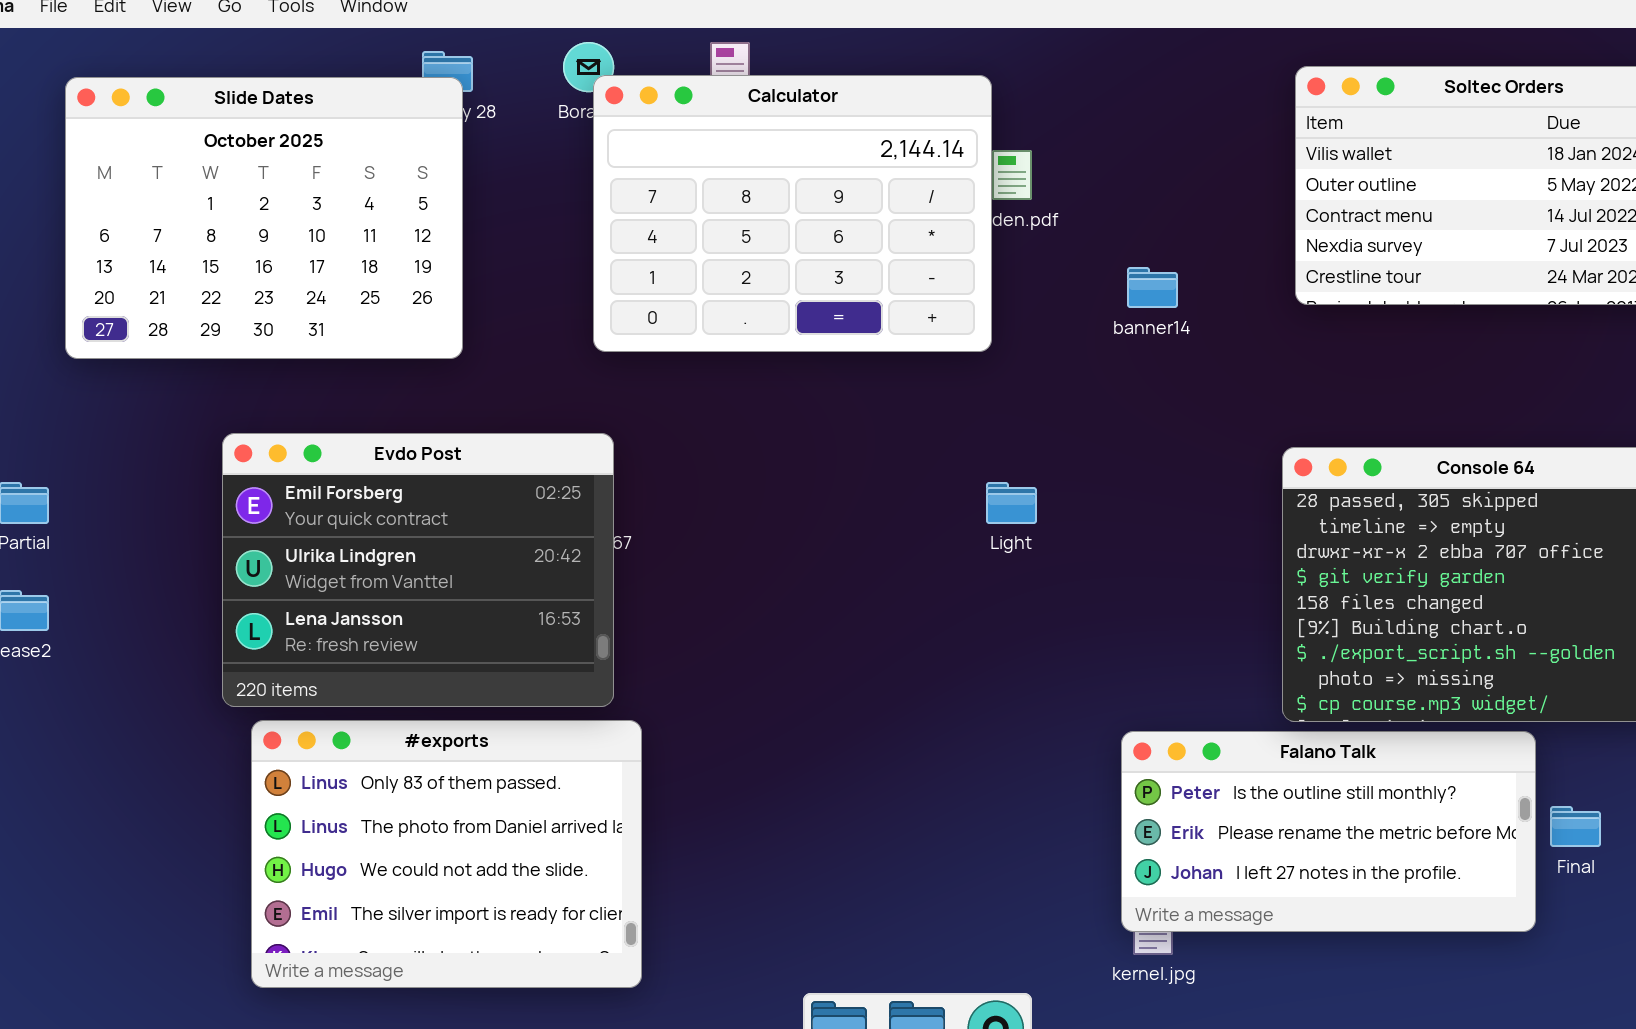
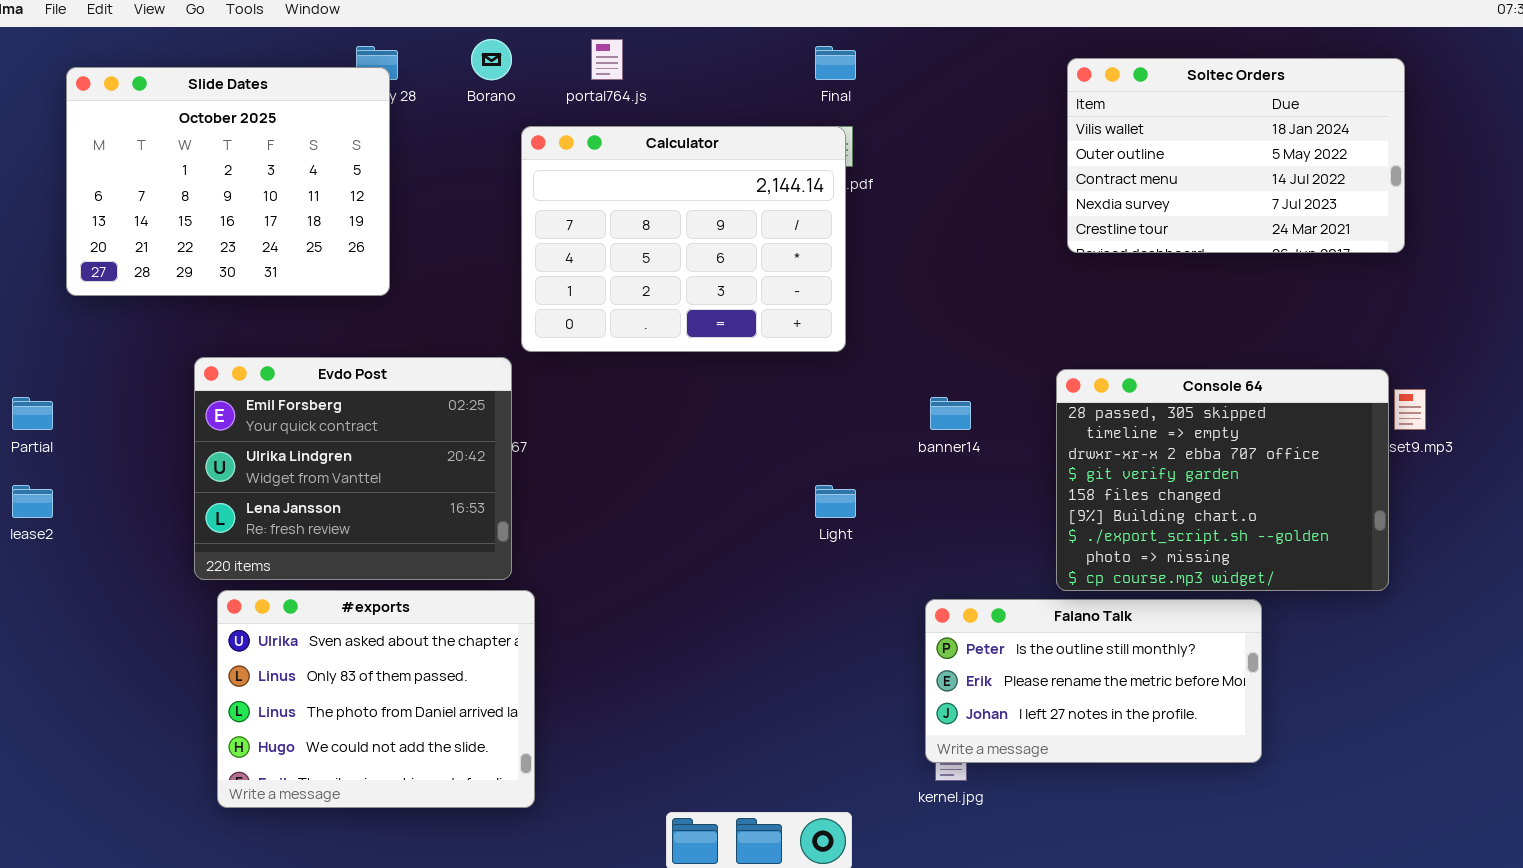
Calculator: [593,75,992,352] -> [521,126,846,352], moved
banner14: [1127,267,1178,308] -> [930,397,971,430], moved
Light: [986,482,1037,524] -> [815,485,856,518], moved
#exports: [251,720,642,988] -> [217,590,535,808], scrolled up 1 row
Final: [1550,806,1601,847] -> [815,46,856,80], moved

